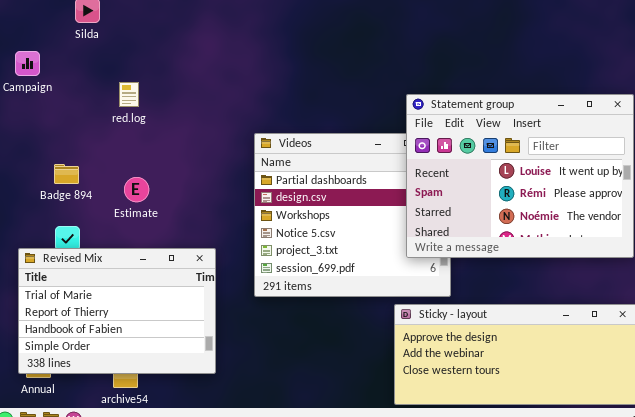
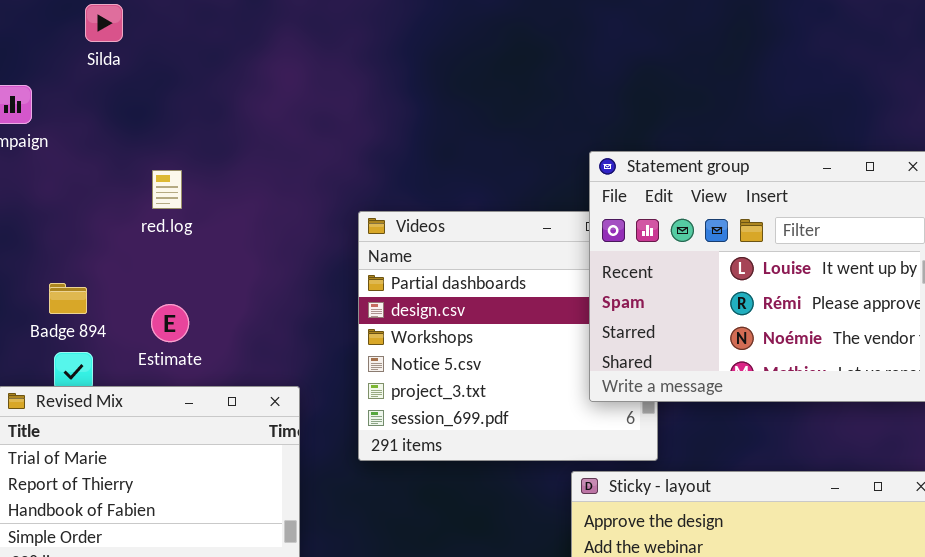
red.log: [119,82,139,107] -> [152,170,182,209], moved
Badge 894: [54,164,79,184] -> [49,283,87,314], moved
Estimate: [124,177,149,202] -> [151,304,189,342], moved

